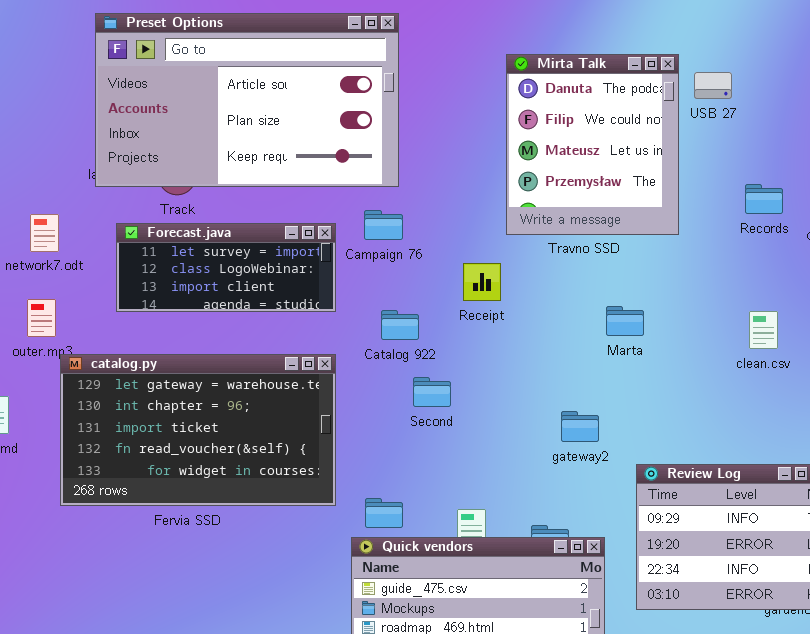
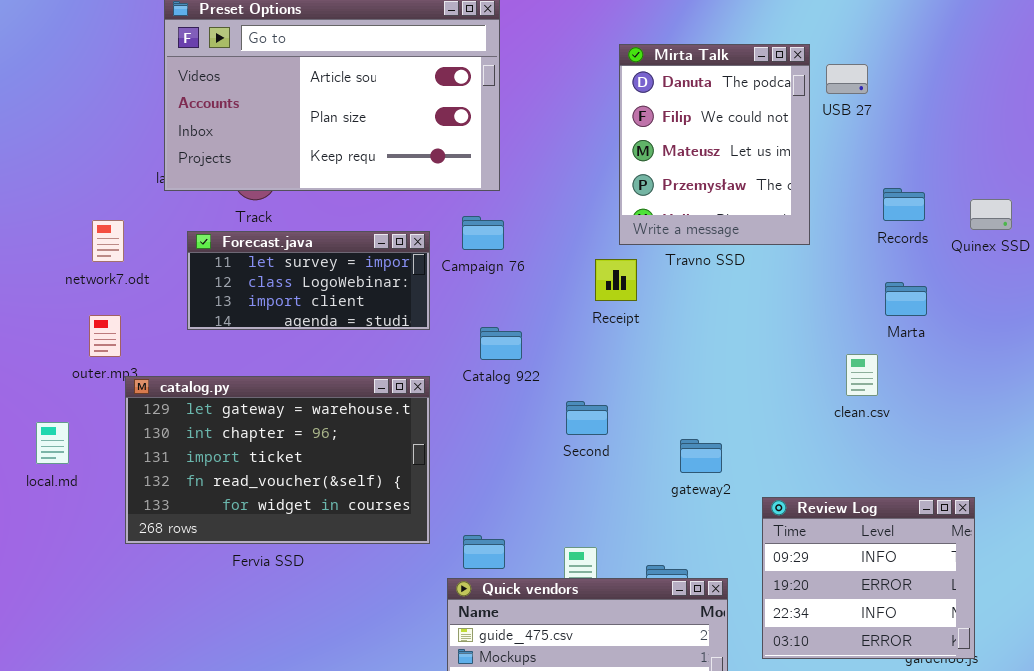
Receipt: [463,263,501,301] -> [595,259,637,301], moved
Marta: [606,306,644,336] -> [885,282,927,316], moved
clean.csv: [749,311,778,349] -> [846,354,878,396], moved
Second: [413,377,451,407] -> [566,401,608,435], moved

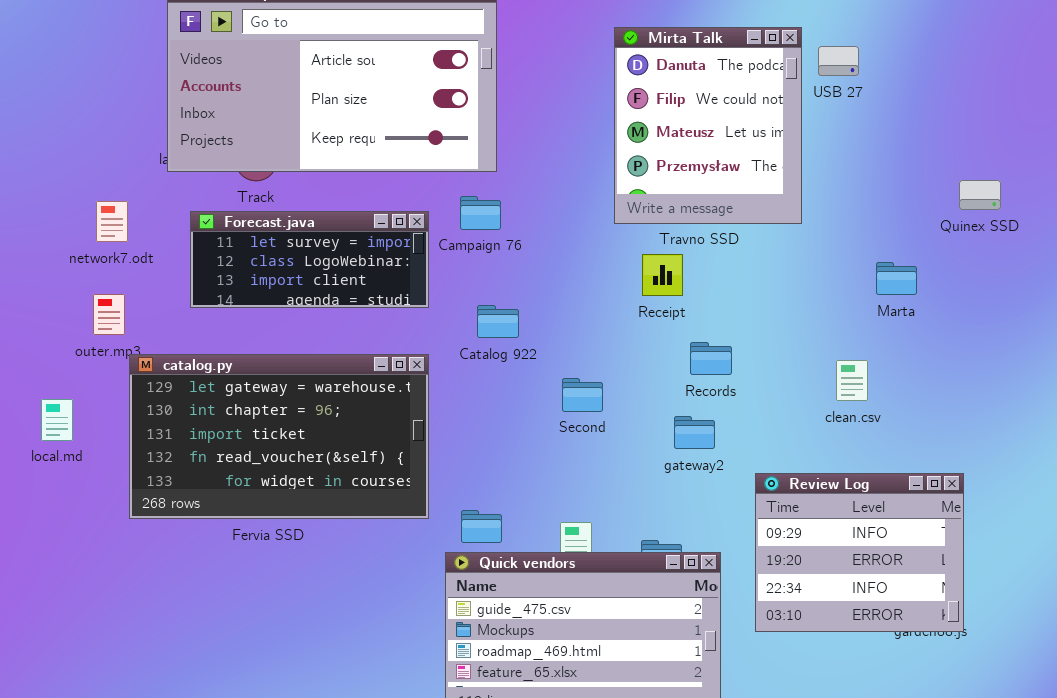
Records: [883,188,925,221] -> [690,342,732,375], moved
Receipt: [595,259,637,301] -> [642,254,683,296], moved
clean.csv: [846,354,878,396] -> [836,360,868,401], moved

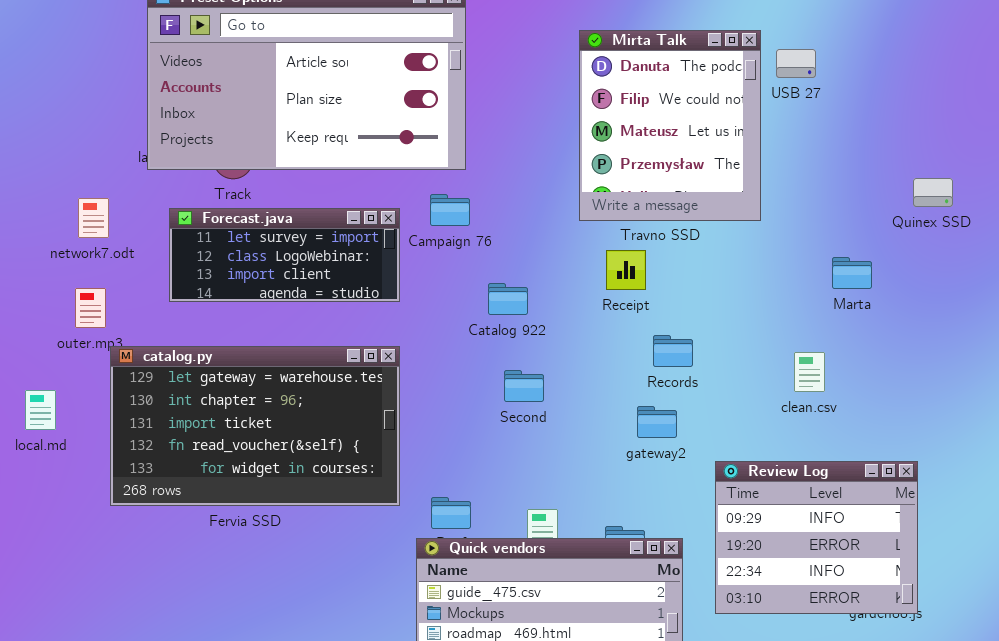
Catalog 922: [477,305,519,338] -> [488,283,528,315], moved
Second: [562,378,603,412] -> [504,370,544,402], moved

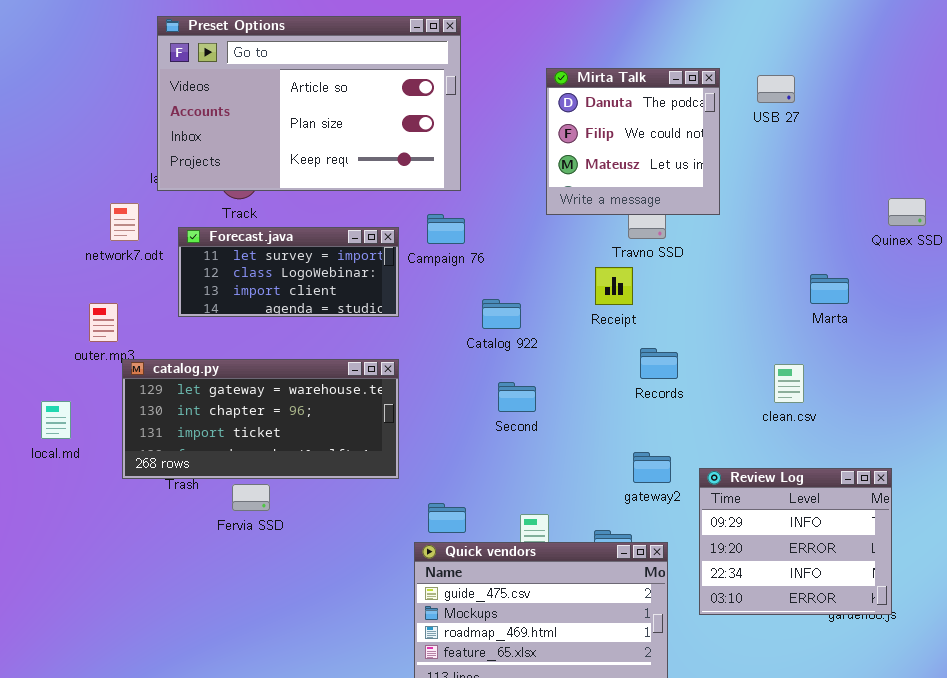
Mirta Talk: [579,30,761,221] -> [546,68,720,215], moved, resized
network7.odt: [78,198,109,238] -> [110,203,139,241], moved
catalog.py: [110,346,400,506] -> [122,359,399,479], resized
gateway2: [637,406,677,438] -> [633,452,671,483], moved

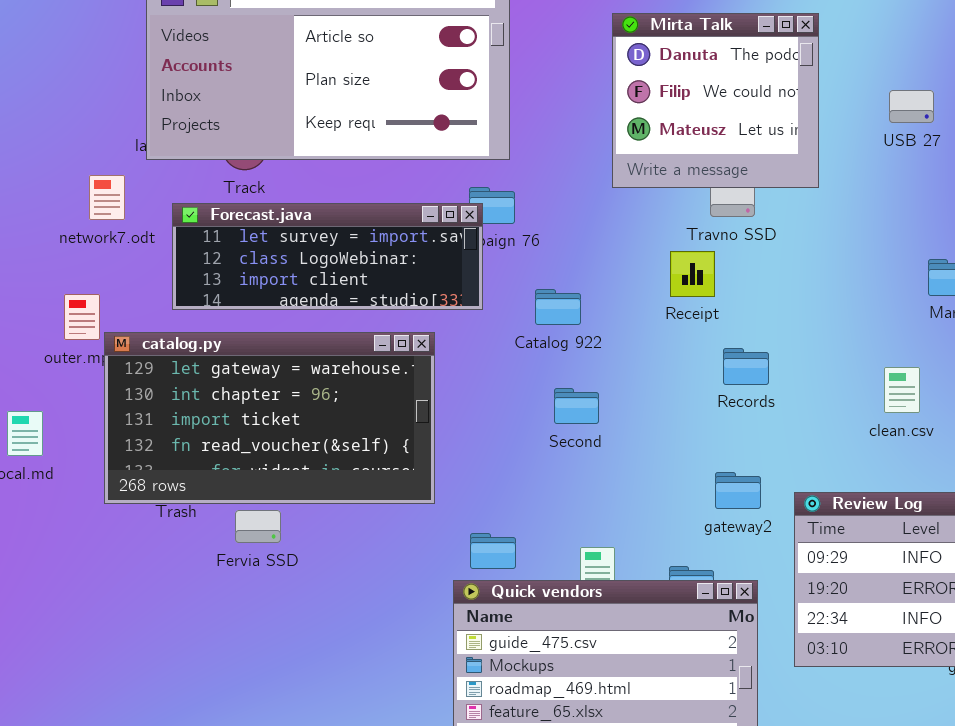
USB 27: [757,75,795,103] -> [889,90,934,123], moved
Forecast.java: [178,227,399,317] -> [172,203,483,310], resized
catalog.py: [122,359,399,479] -> [104,332,435,504], resized

